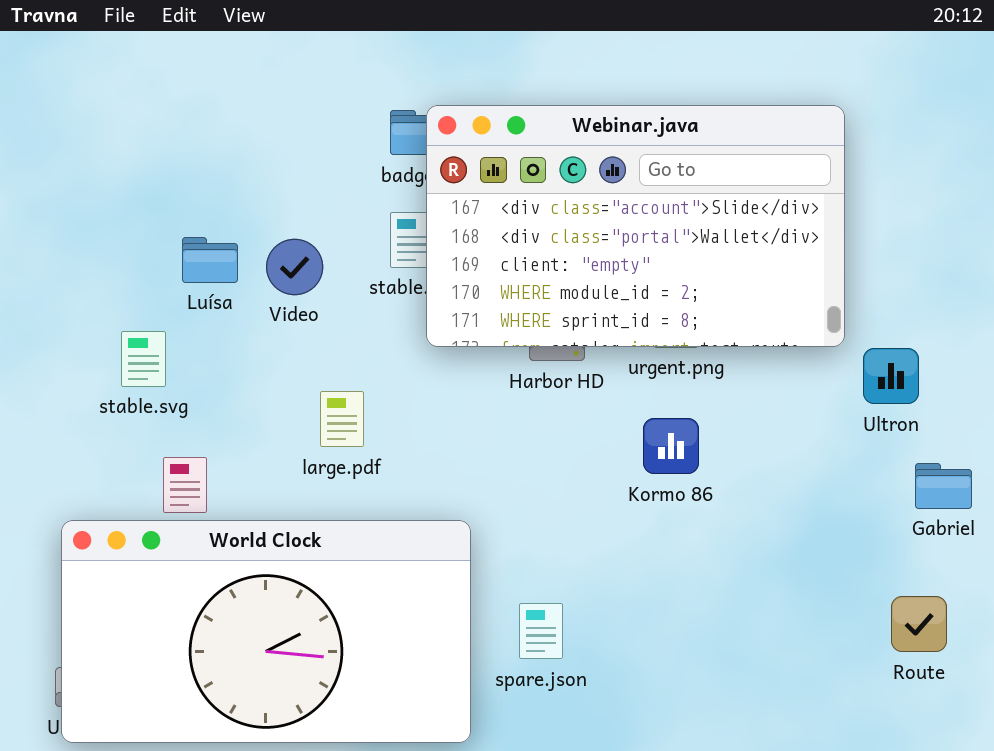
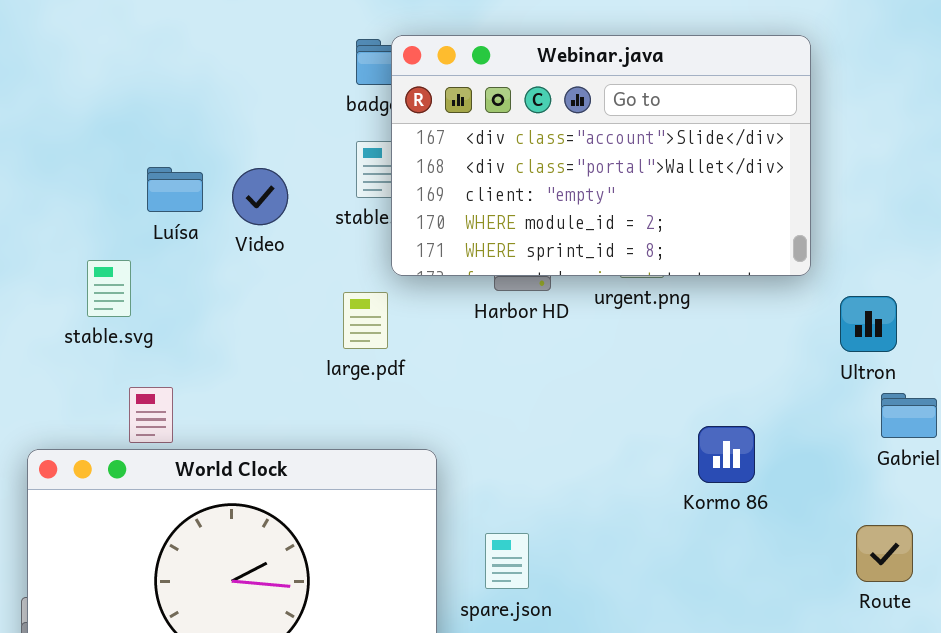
Ultron: [863,348,919,404] -> [840,296,897,352], moved
large.pdf: [320,391,364,447] -> [343,292,388,349], moved
Kormo 86: [643,418,699,474] -> [698,426,755,483], moved

